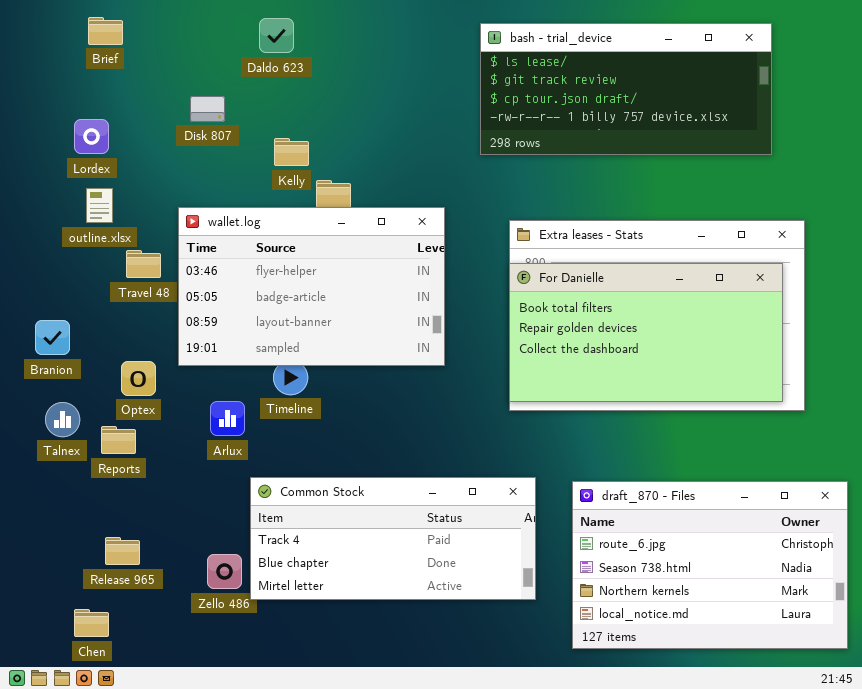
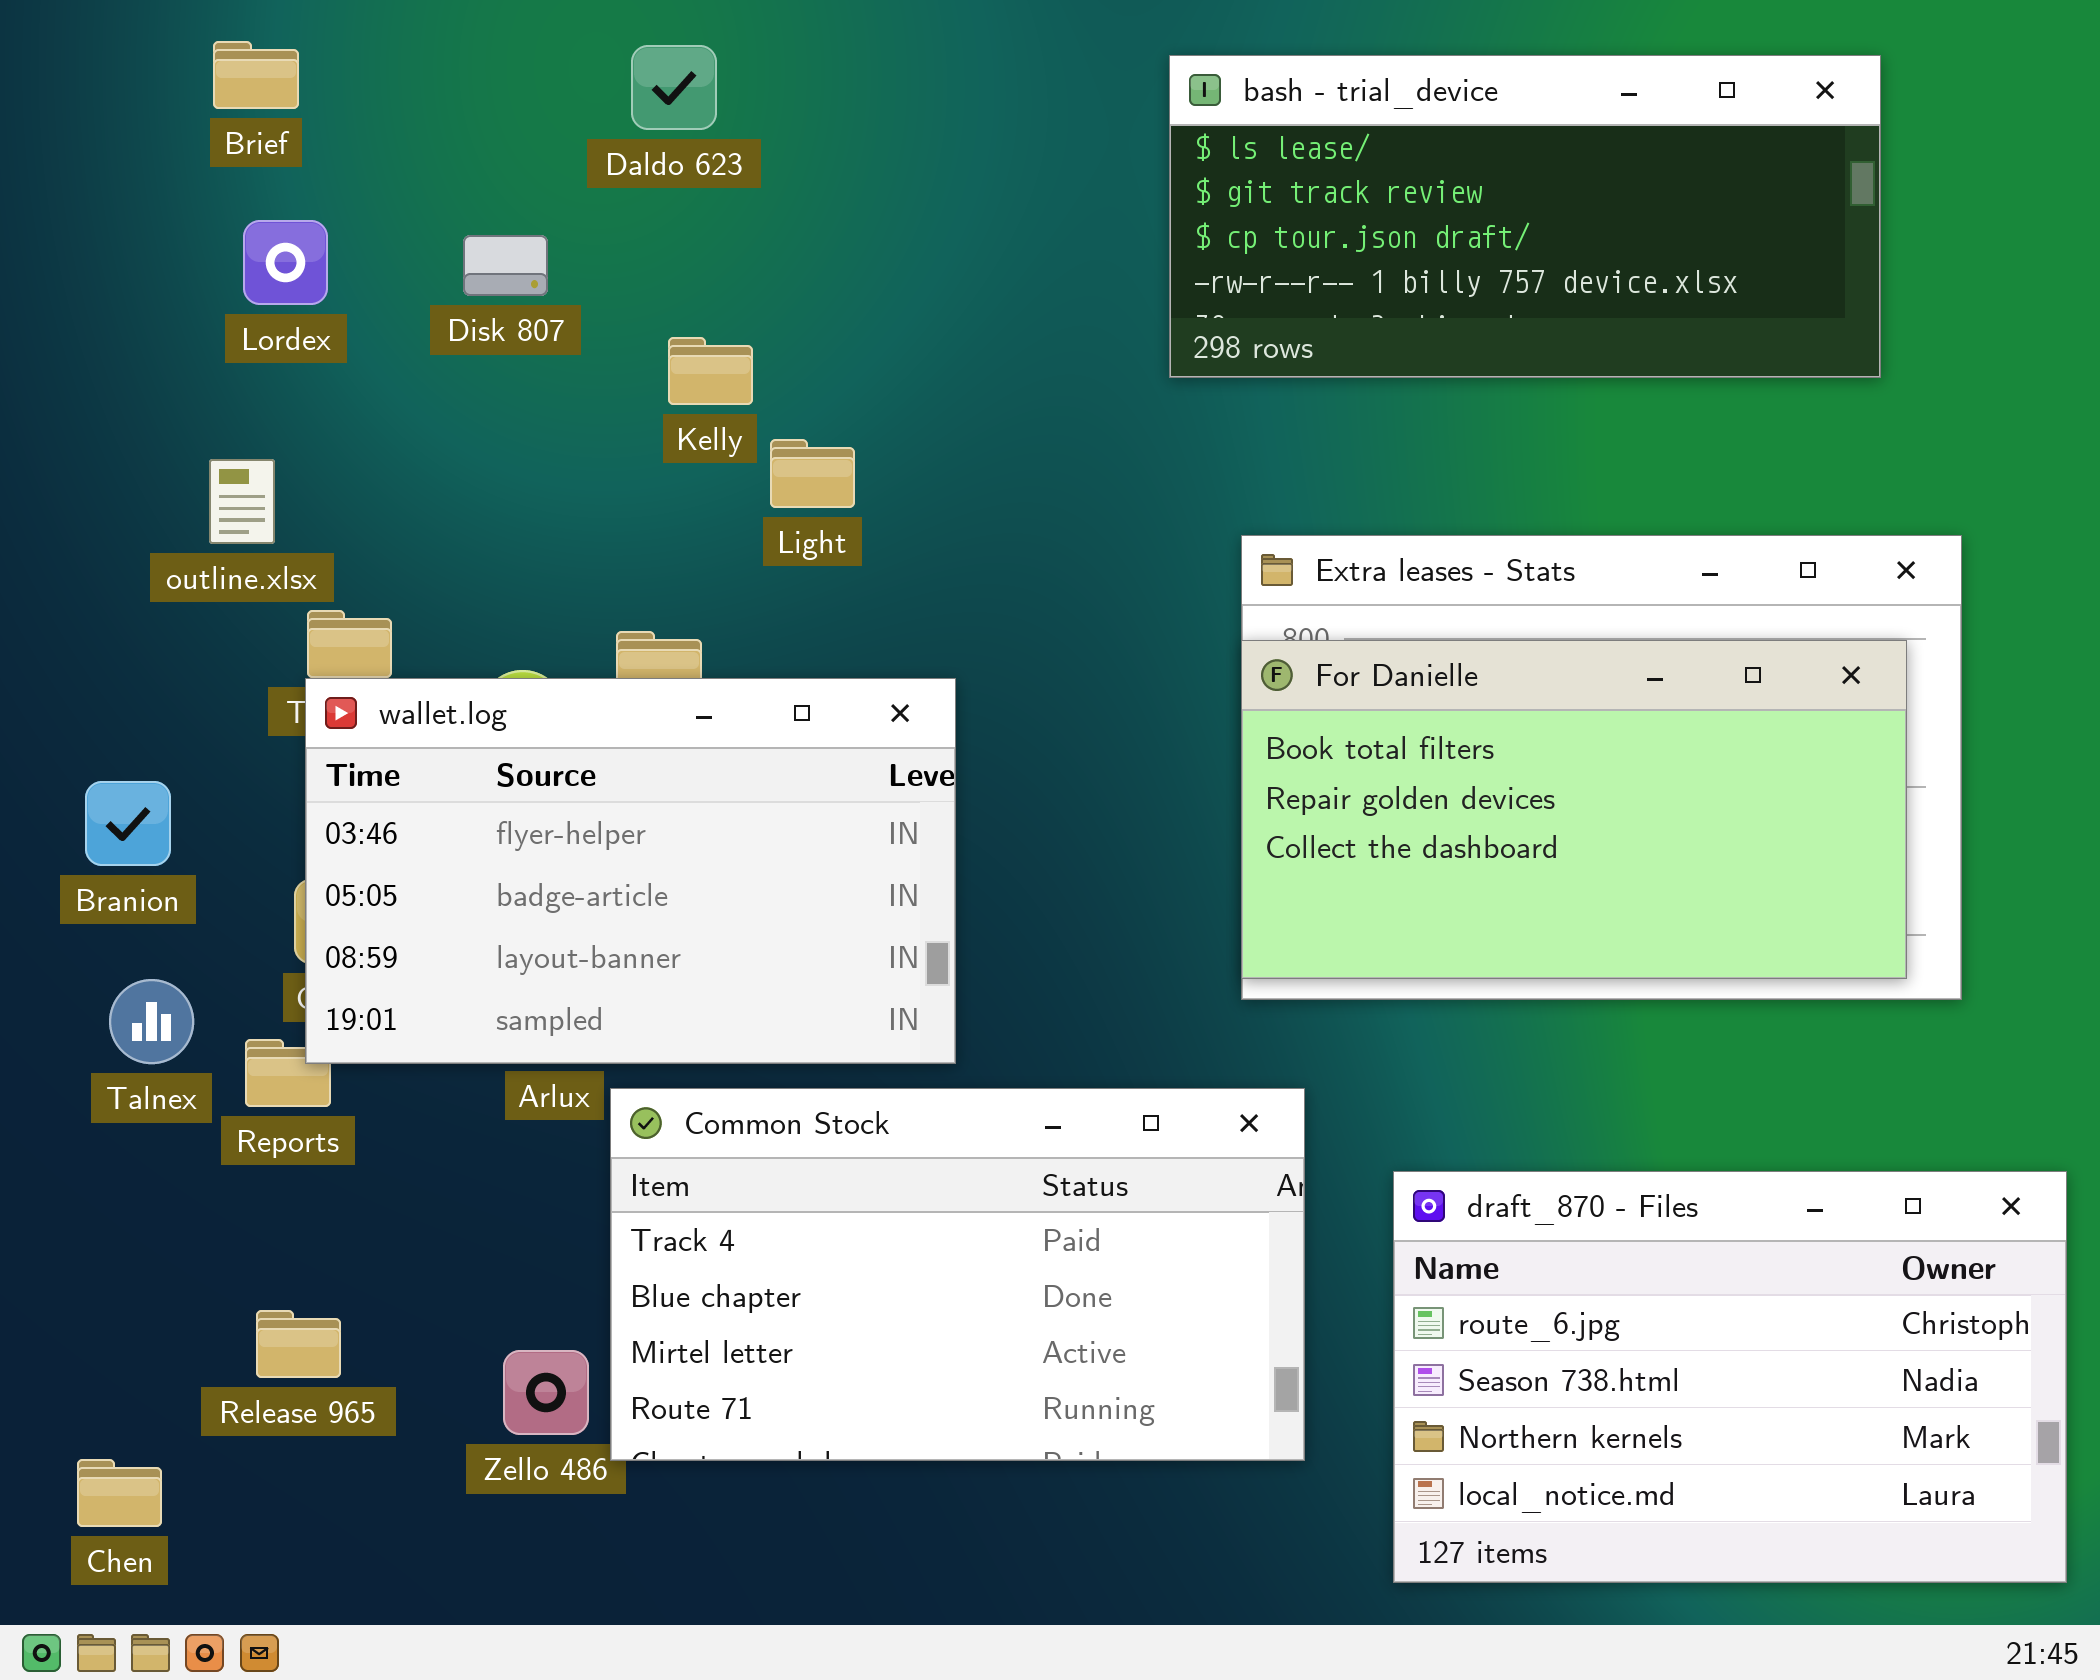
Lordex: [74,119,109,154] -> [243,220,328,305], moved
wallet.log: [178,207,445,366] -> [305,678,956,1064], moved
Common Stock: [250,477,536,600] -> [610,1088,1305,1461], resized
Chen: [74,609,109,637] -> [77,1459,162,1527], moved

